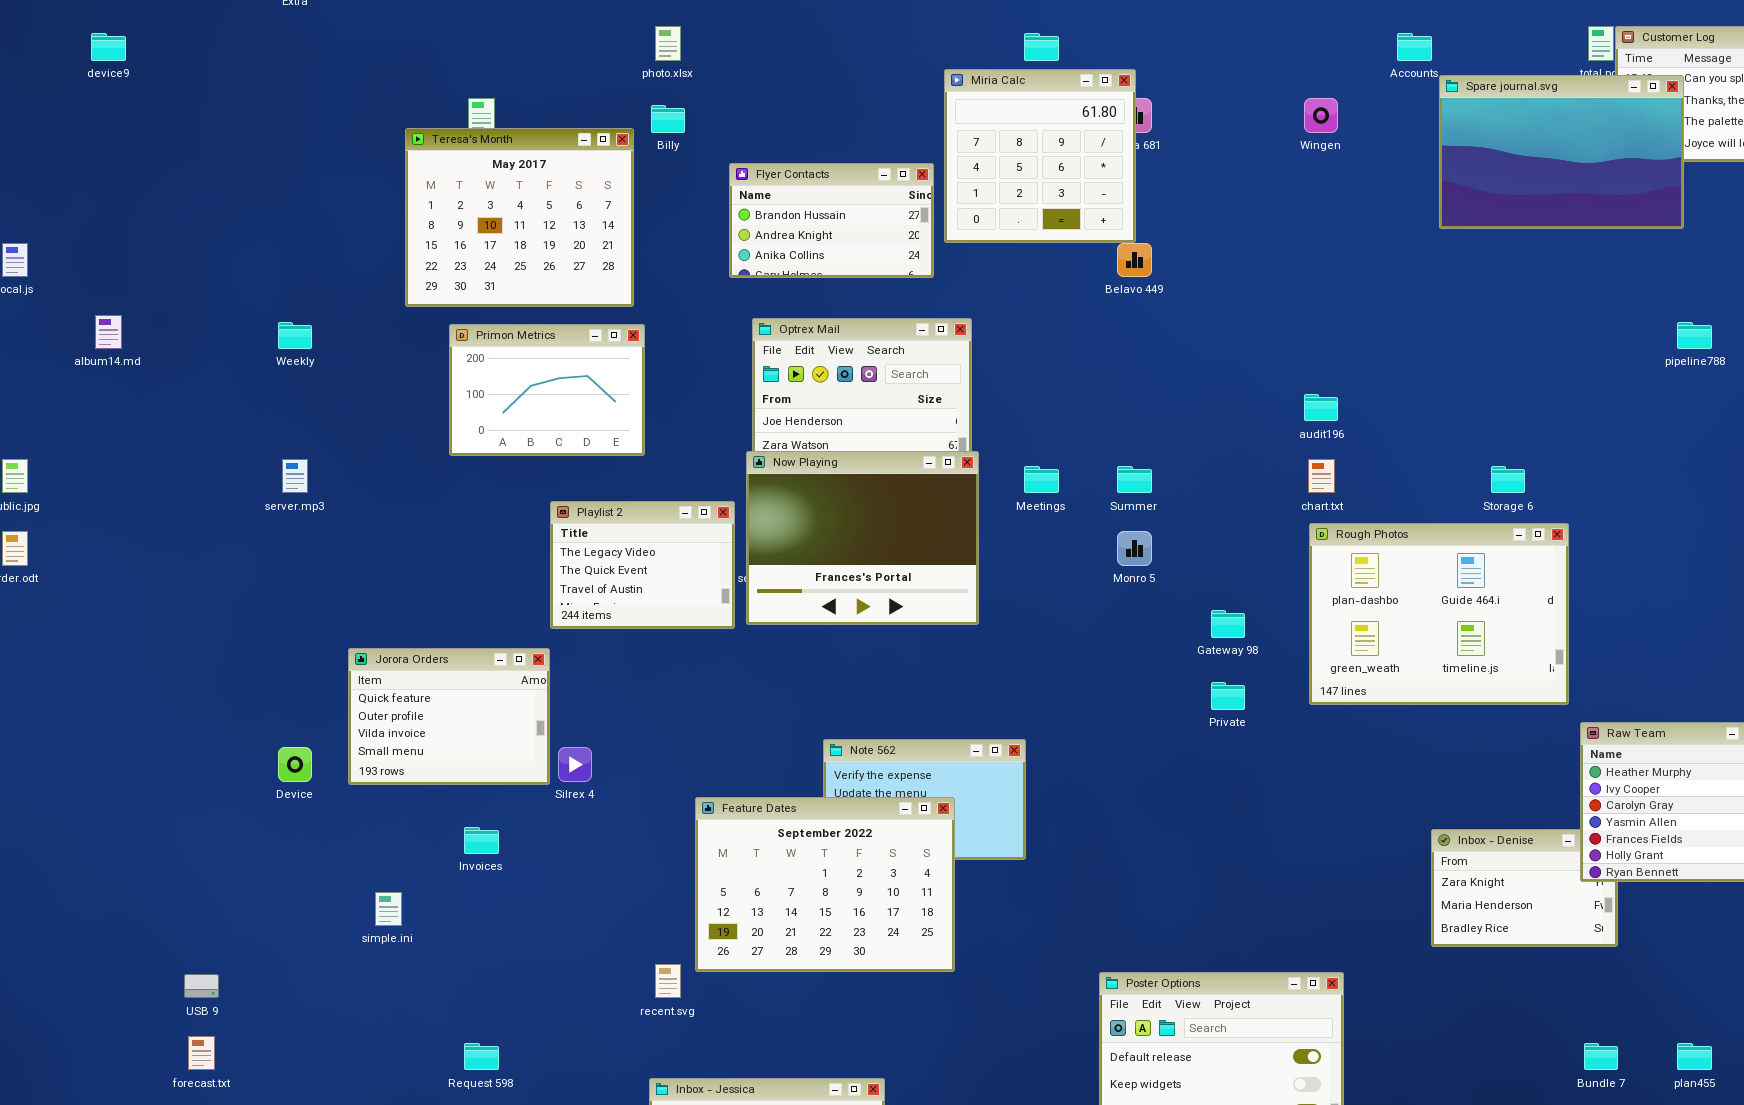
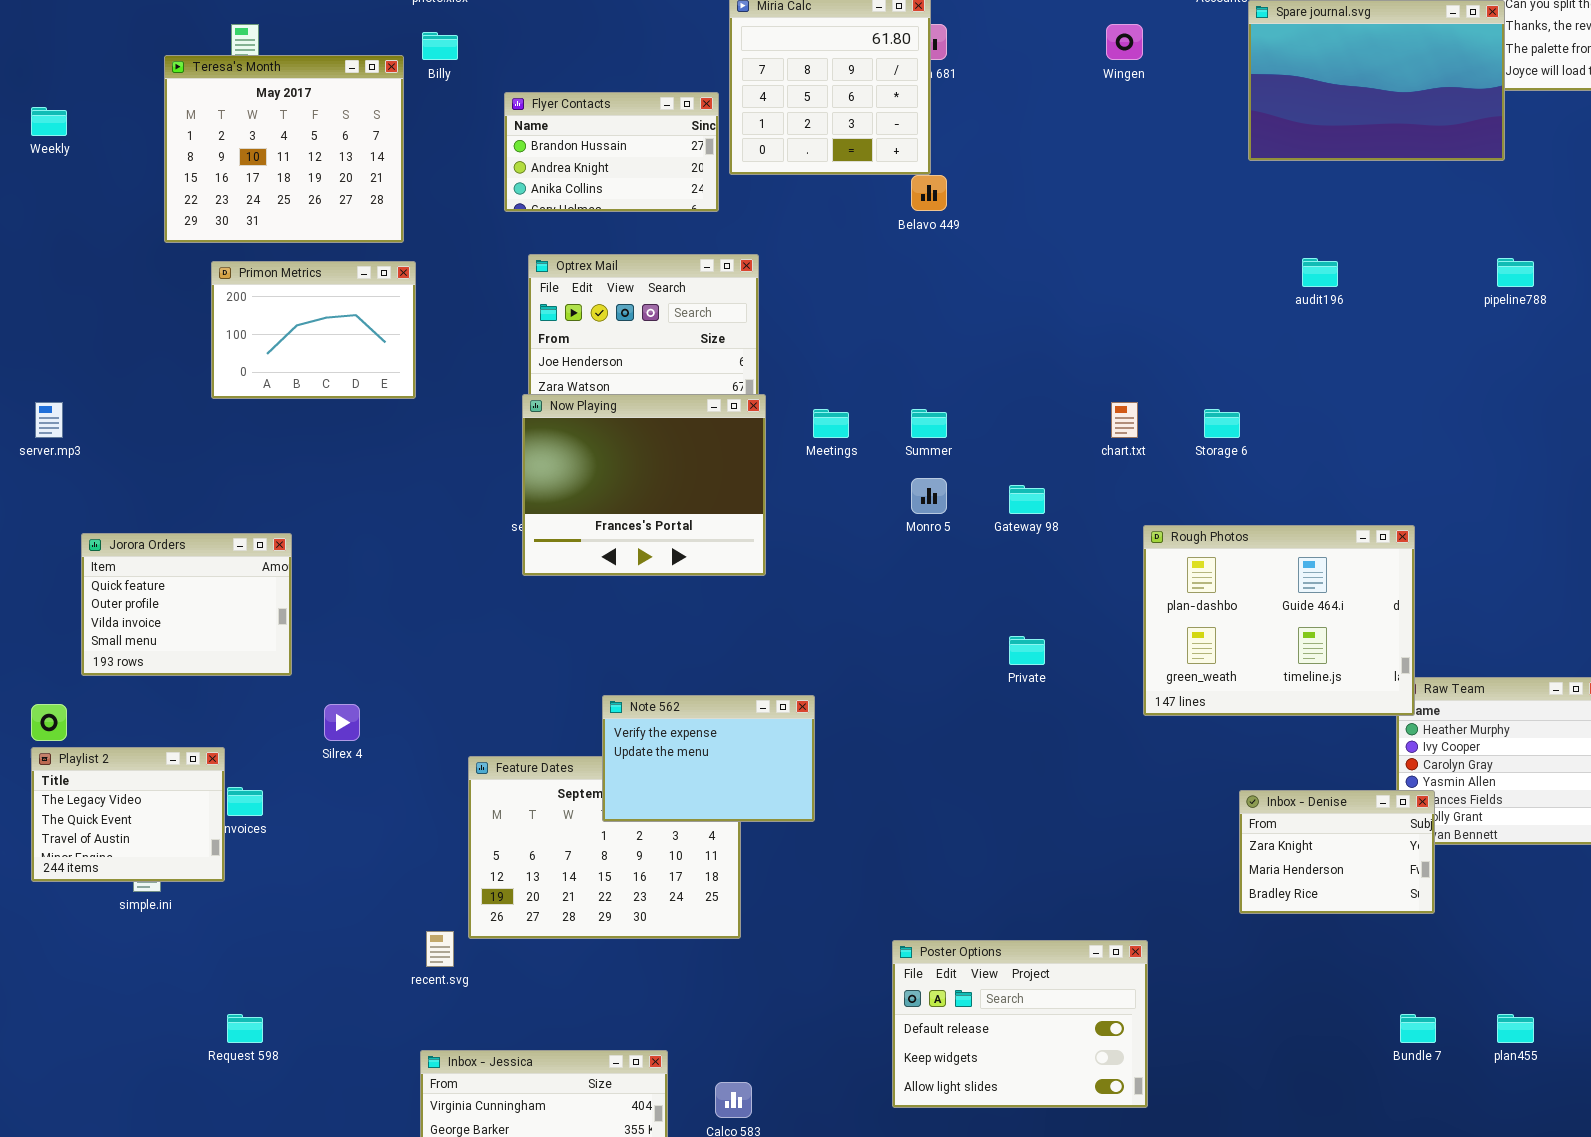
Weekly: [278,322,312,349] -> [31,107,67,136], moved
audit196: [1304,394,1338,421] -> [1302,258,1338,287], moved
Storage 6: [1491,466,1525,493] -> [1204,409,1240,438], moved
Playlist 2: [550,501,735,629] -> [31,747,225,882], moved
Rough Photos: [1309,523,1569,705] -> [1143,525,1415,716], moved
Gateway 98: [1211,610,1245,638] -> [1009,485,1045,514], moved
Jorora Orders: [348,648,550,785] -> [81,533,292,676], moved
Note 562: [823,739,1026,860] -> [602,695,815,822], raised
Inbox - Denise: [1431,829,1618,947] -> [1239,790,1435,914], raised

